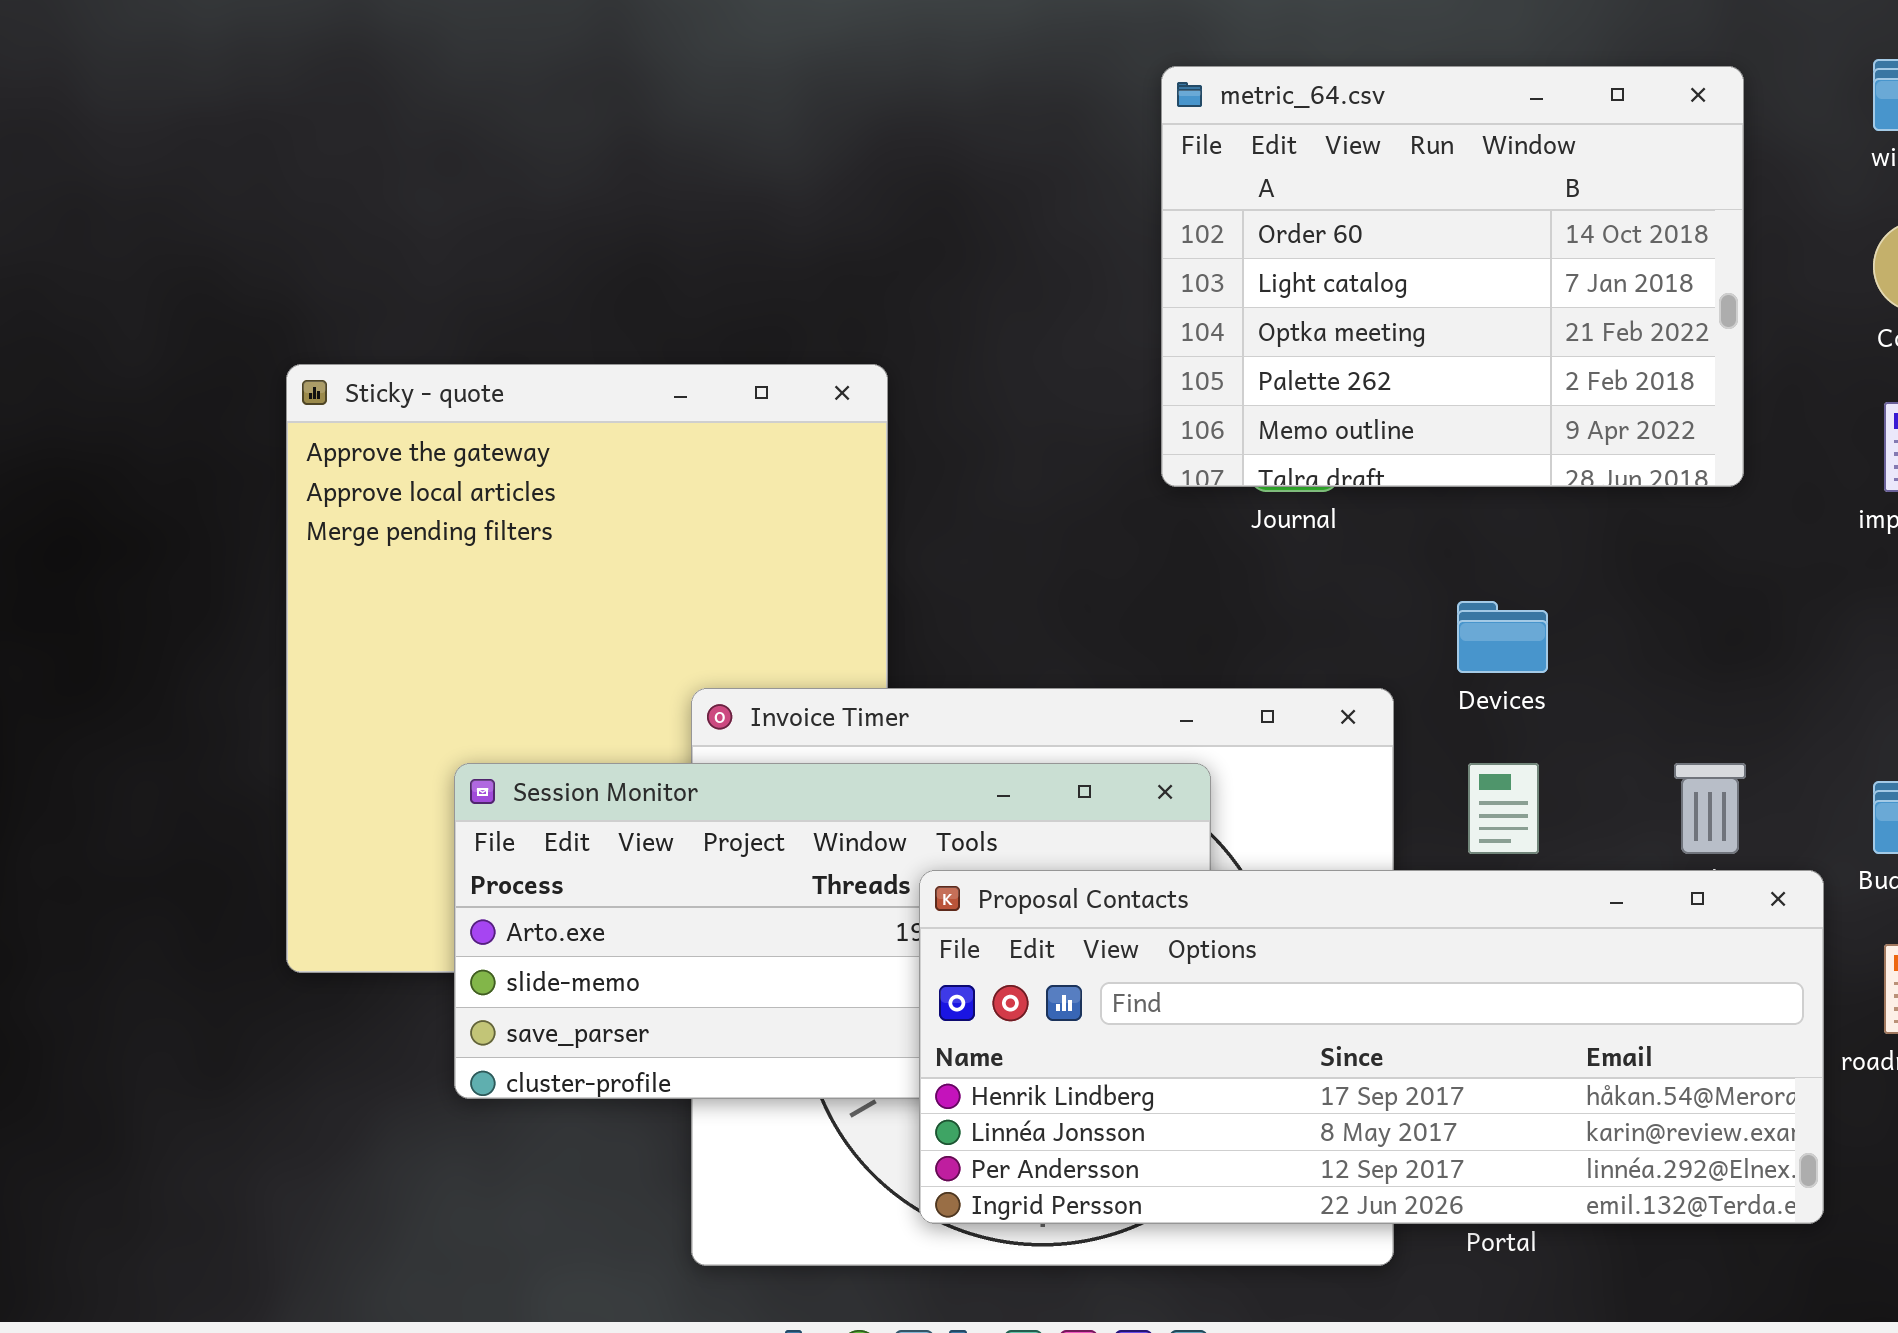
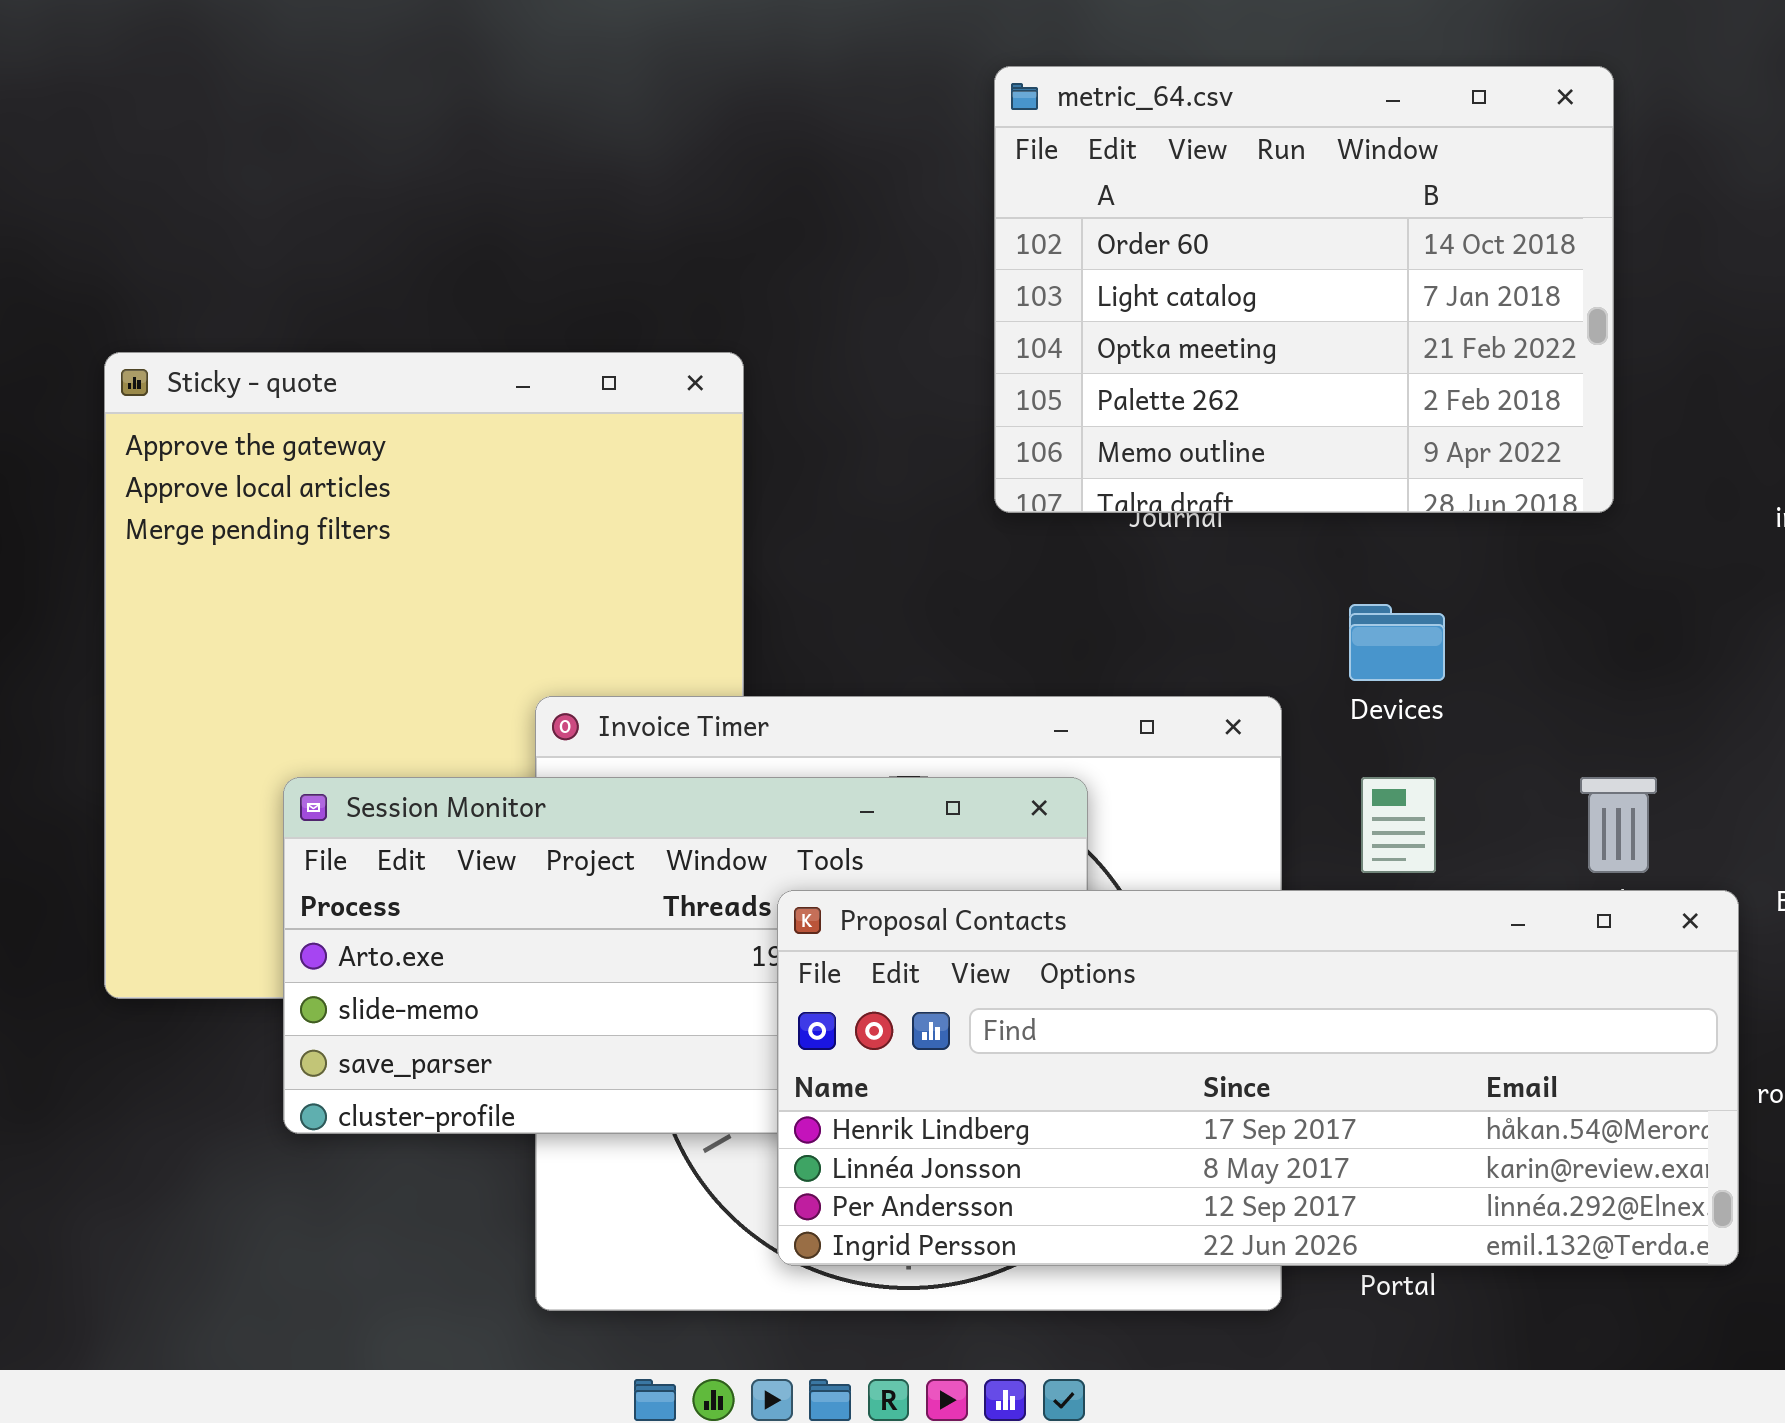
metric_64.csv: [1161,66,1744,487] -> [994,66,1614,513], moved

